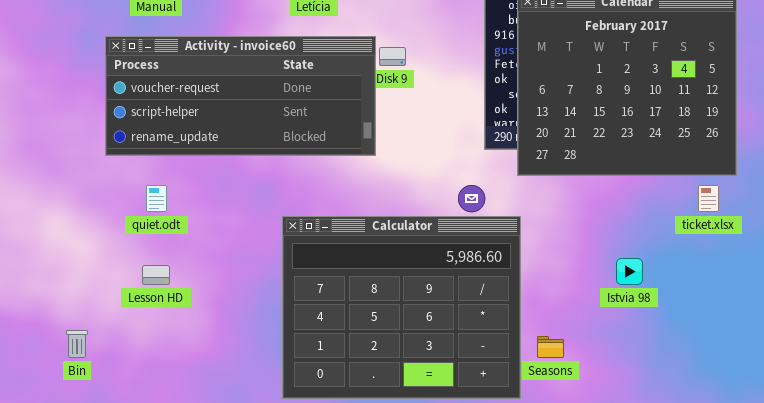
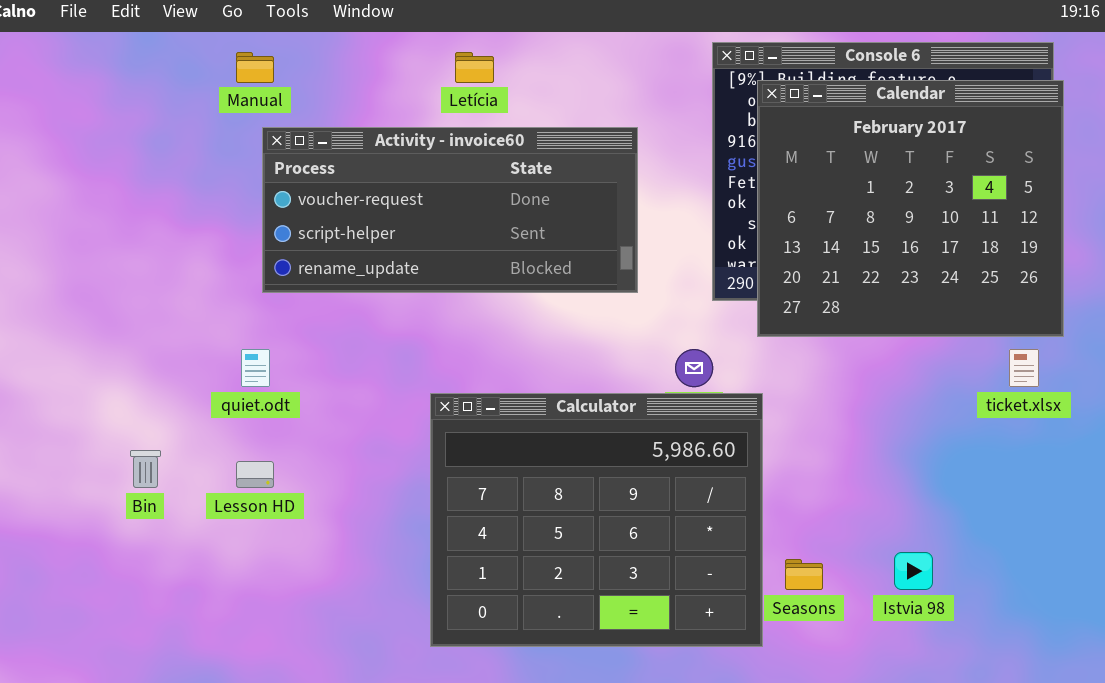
Activity - invoice60: [105,36,376,156] -> [262,127,638,293], moved
Istvia 98: [616,258,643,285] -> [894,552,933,590], moved
Bin: [66,330,88,358] -> [130,450,161,488], moved

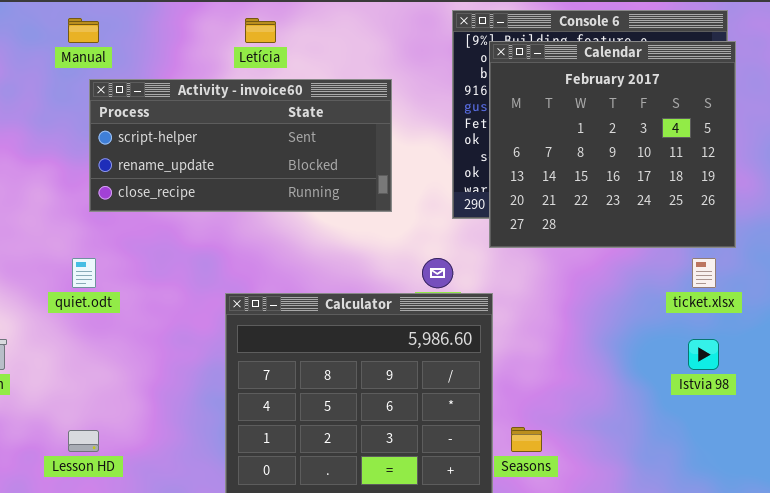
Activity - invoice60: [262,127,638,293] -> [89,79,392,212], scrolled down 1 row
Lesson HD: [236,461,274,488] -> [68,430,99,452], moved
Istvia 98: [894,552,933,590] -> [688,339,719,370], moved

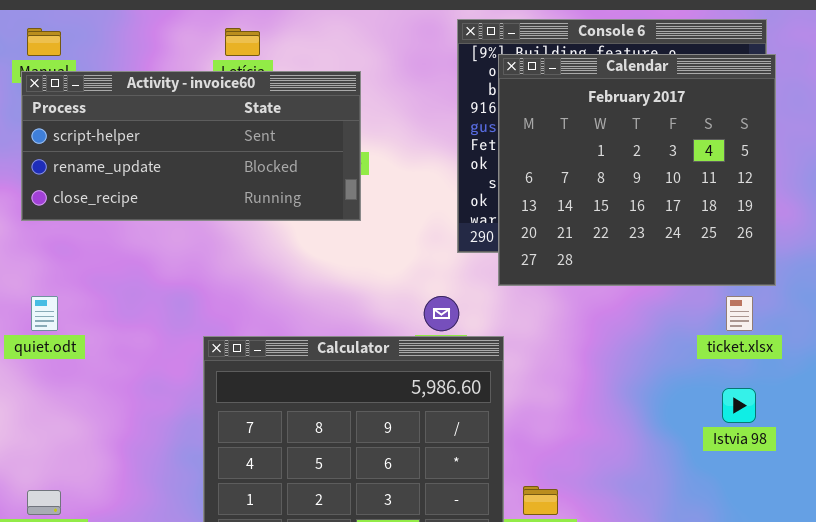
Activity - invoice60: [89,79,392,212] -> [21,71,361,221], moved

